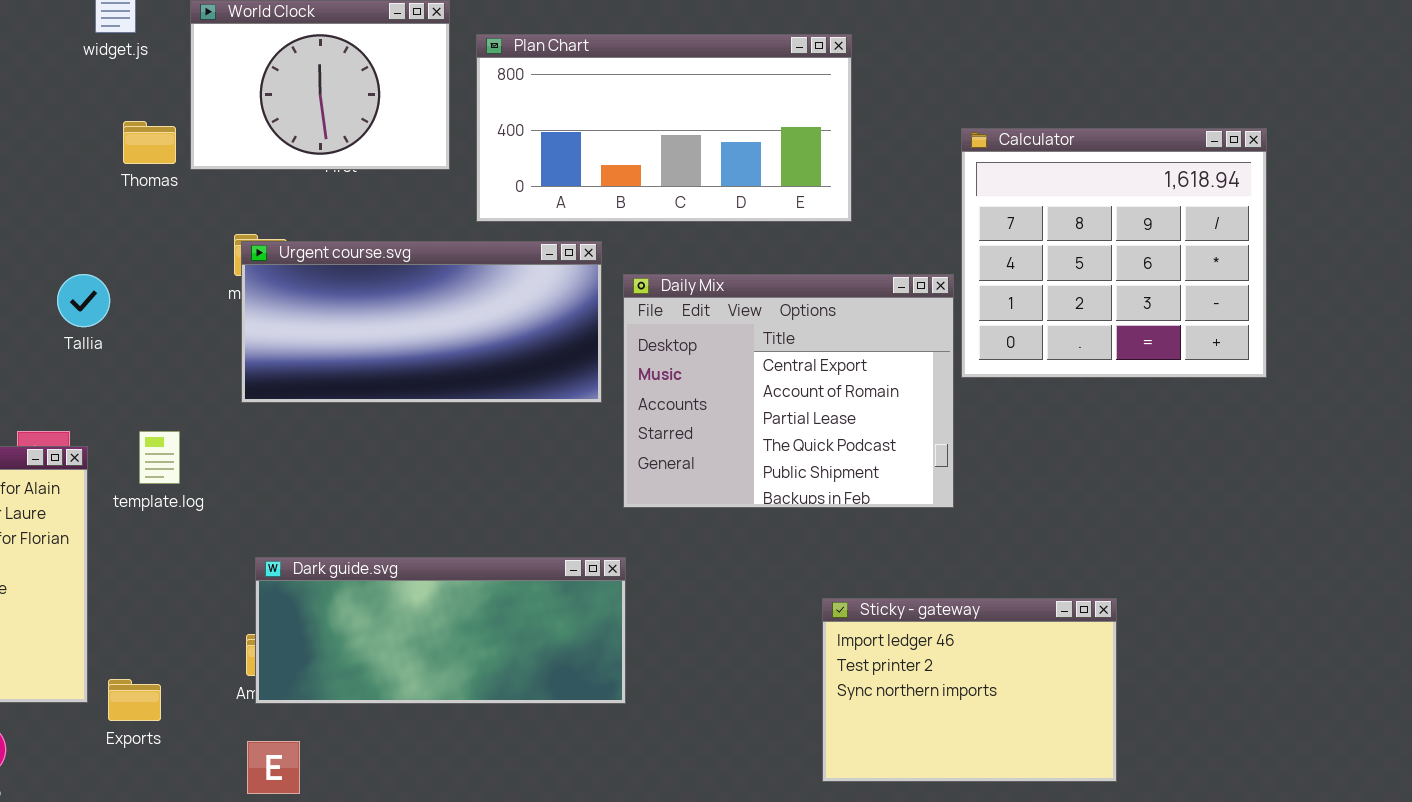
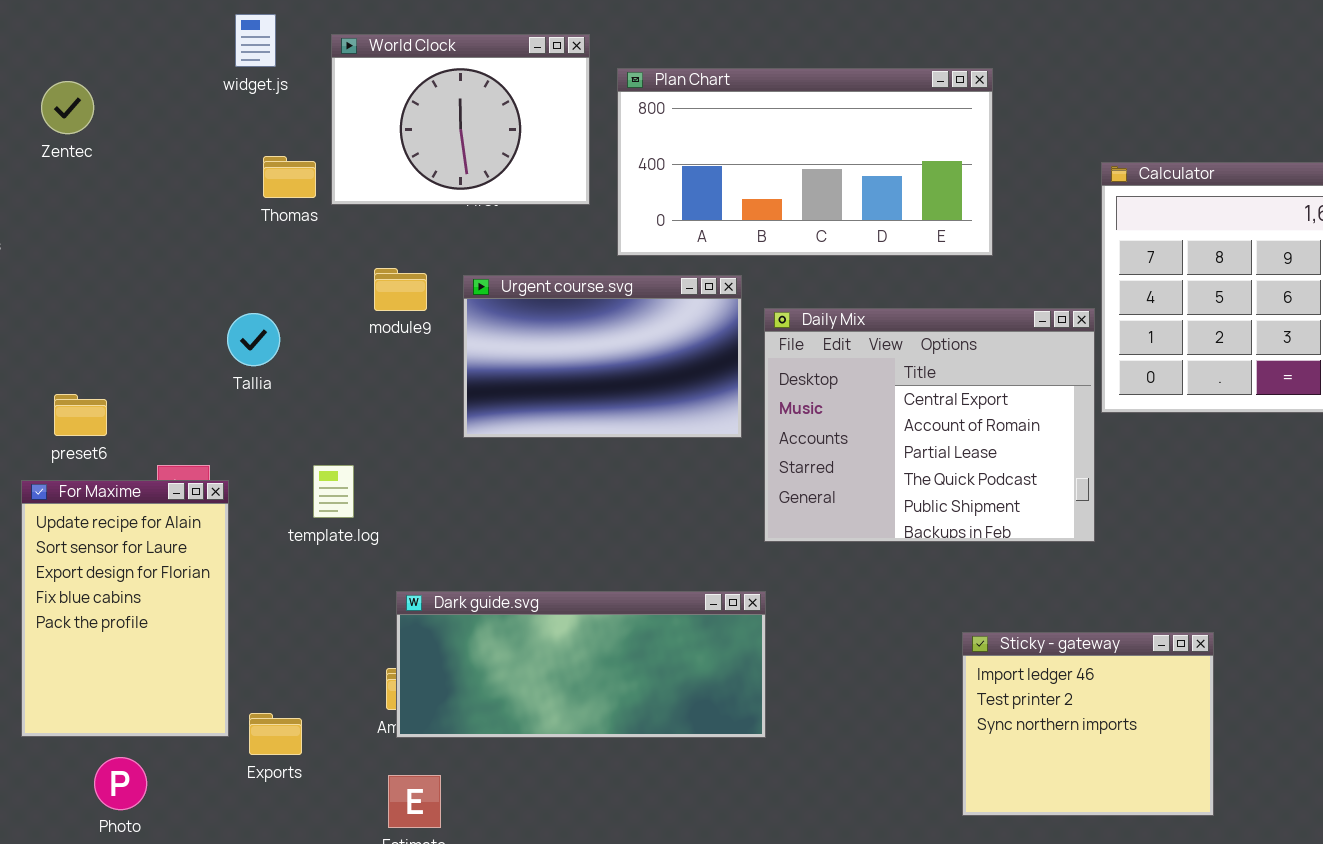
Urgent course.svg: [241,241,602,403] -> [463,275,742,438], resized
Tallia: [57,274,110,327] -> [227,313,280,366], moved
template.log: [139,431,180,484] -> [313,465,354,518], moved
Sticky - gateway: [822,598,1117,782] -> [962,632,1214,816], resized

